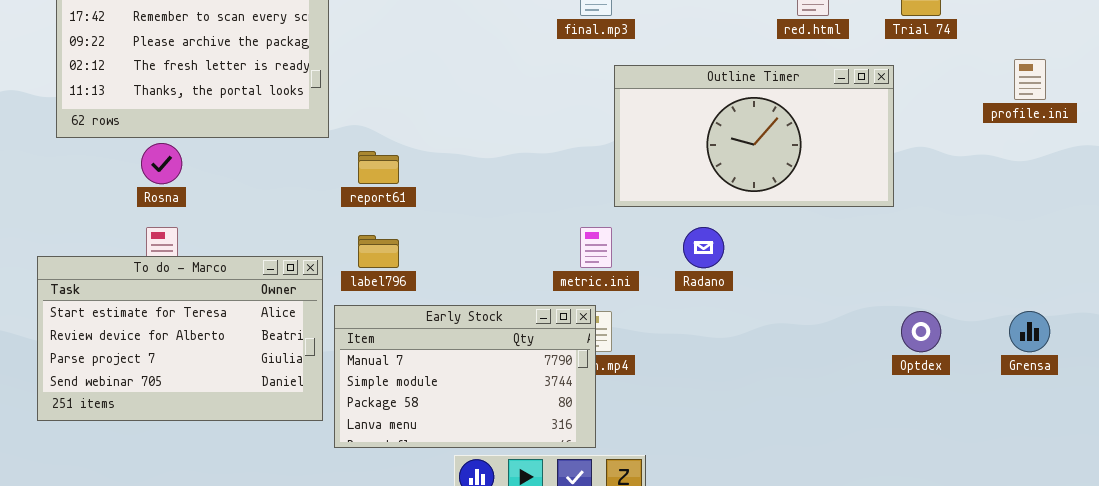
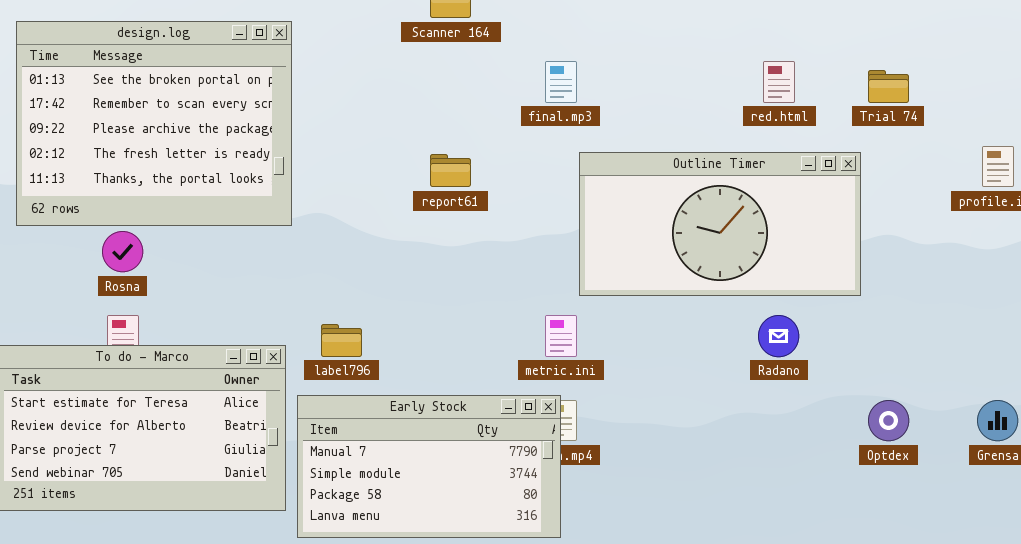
report61: [358,151,399,184] -> [430,154,471,187], moved
Radano: [683,227,724,268] -> [758,315,799,357], moved

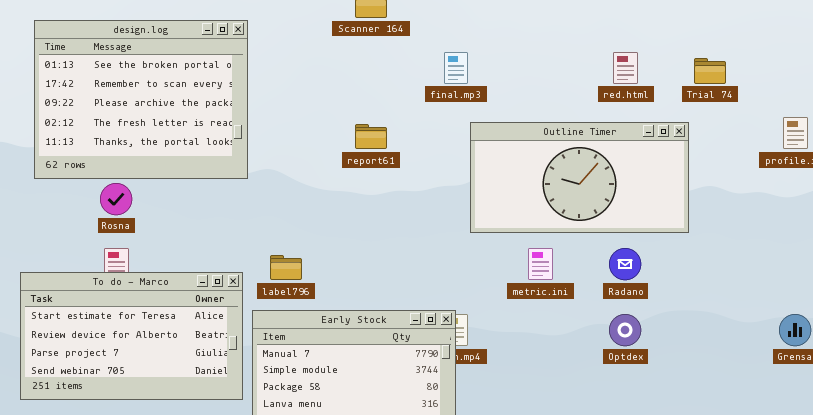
metric.ini: [545,315,577,357] -> [528,248,553,280], moved
Optdex: [868,400,909,441] -> [609,314,641,346], moved

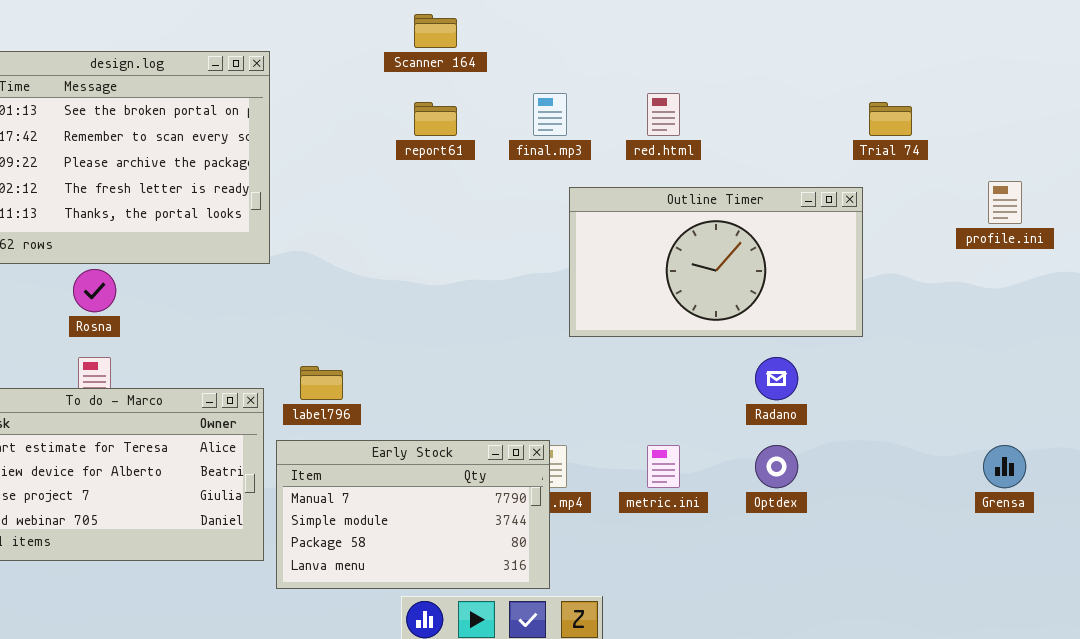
red.html: [613,52,638,84] -> [647,93,680,136], moved
report61: [355,124,387,149] -> [414,102,457,136], moved
metric.ini: [528,248,553,280] -> [647,445,680,488], moved

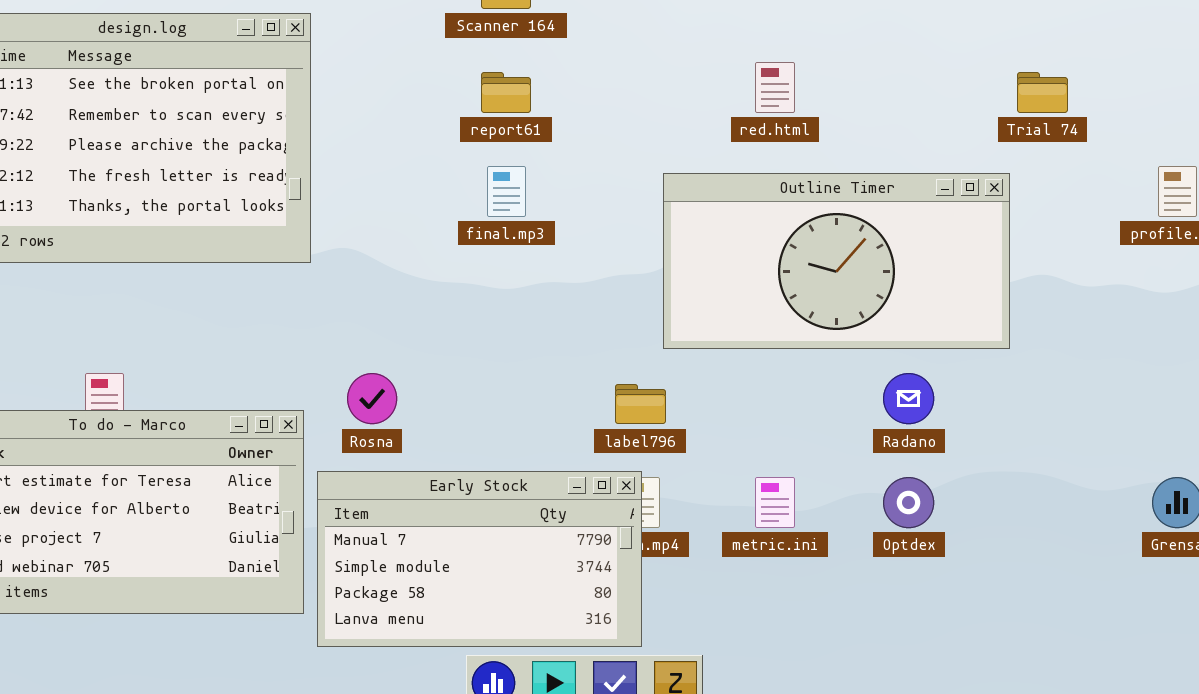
final.mp3: [533,93,567,136] -> [487,166,526,217], moved
Rosna: [73,269,116,312] -> [347,373,397,424], moved
label796: [300,366,343,400] -> [615,384,666,424], moved

